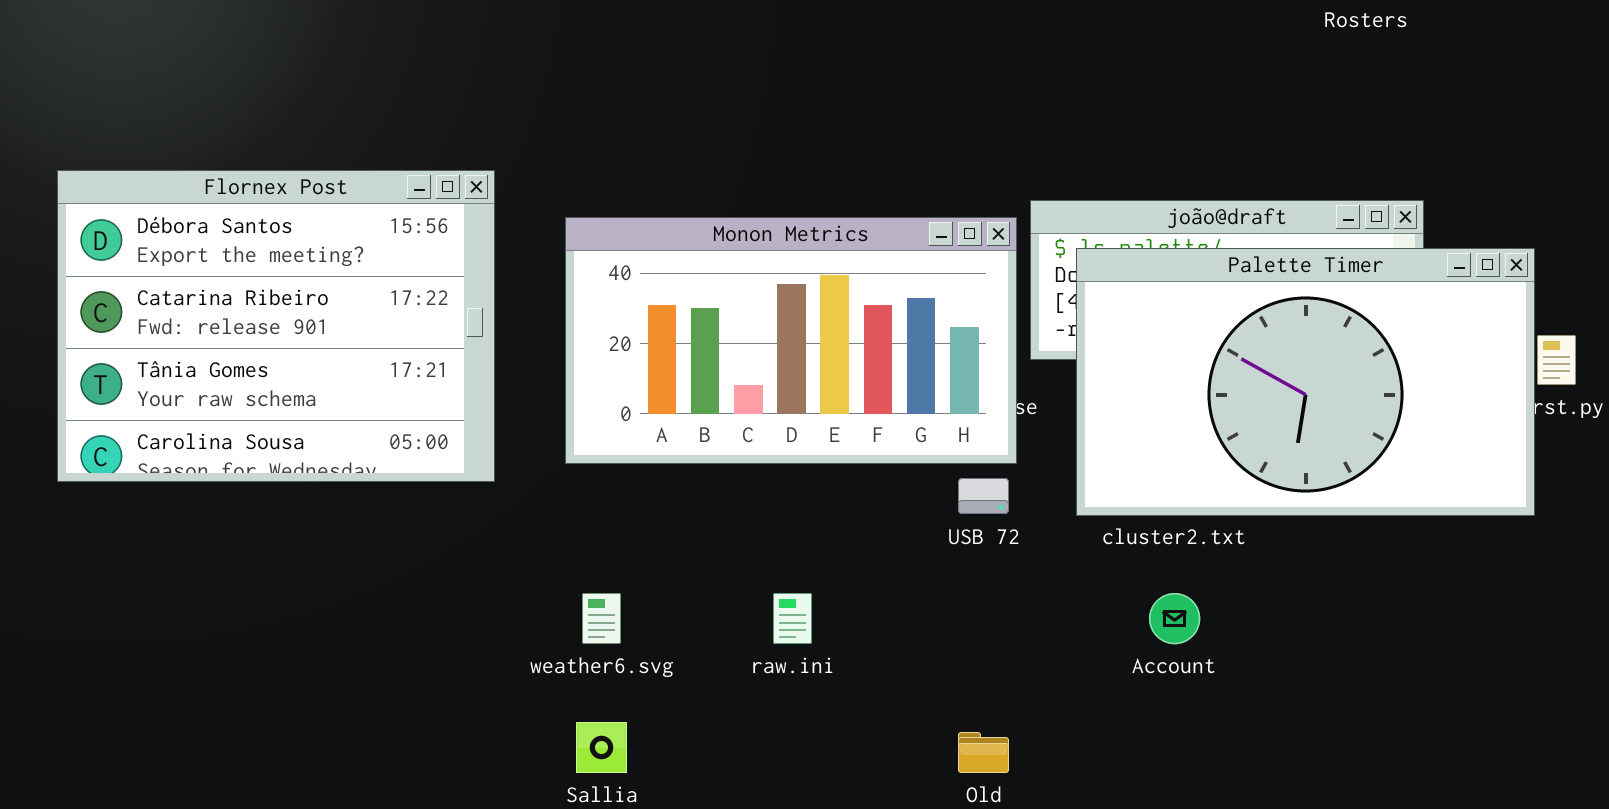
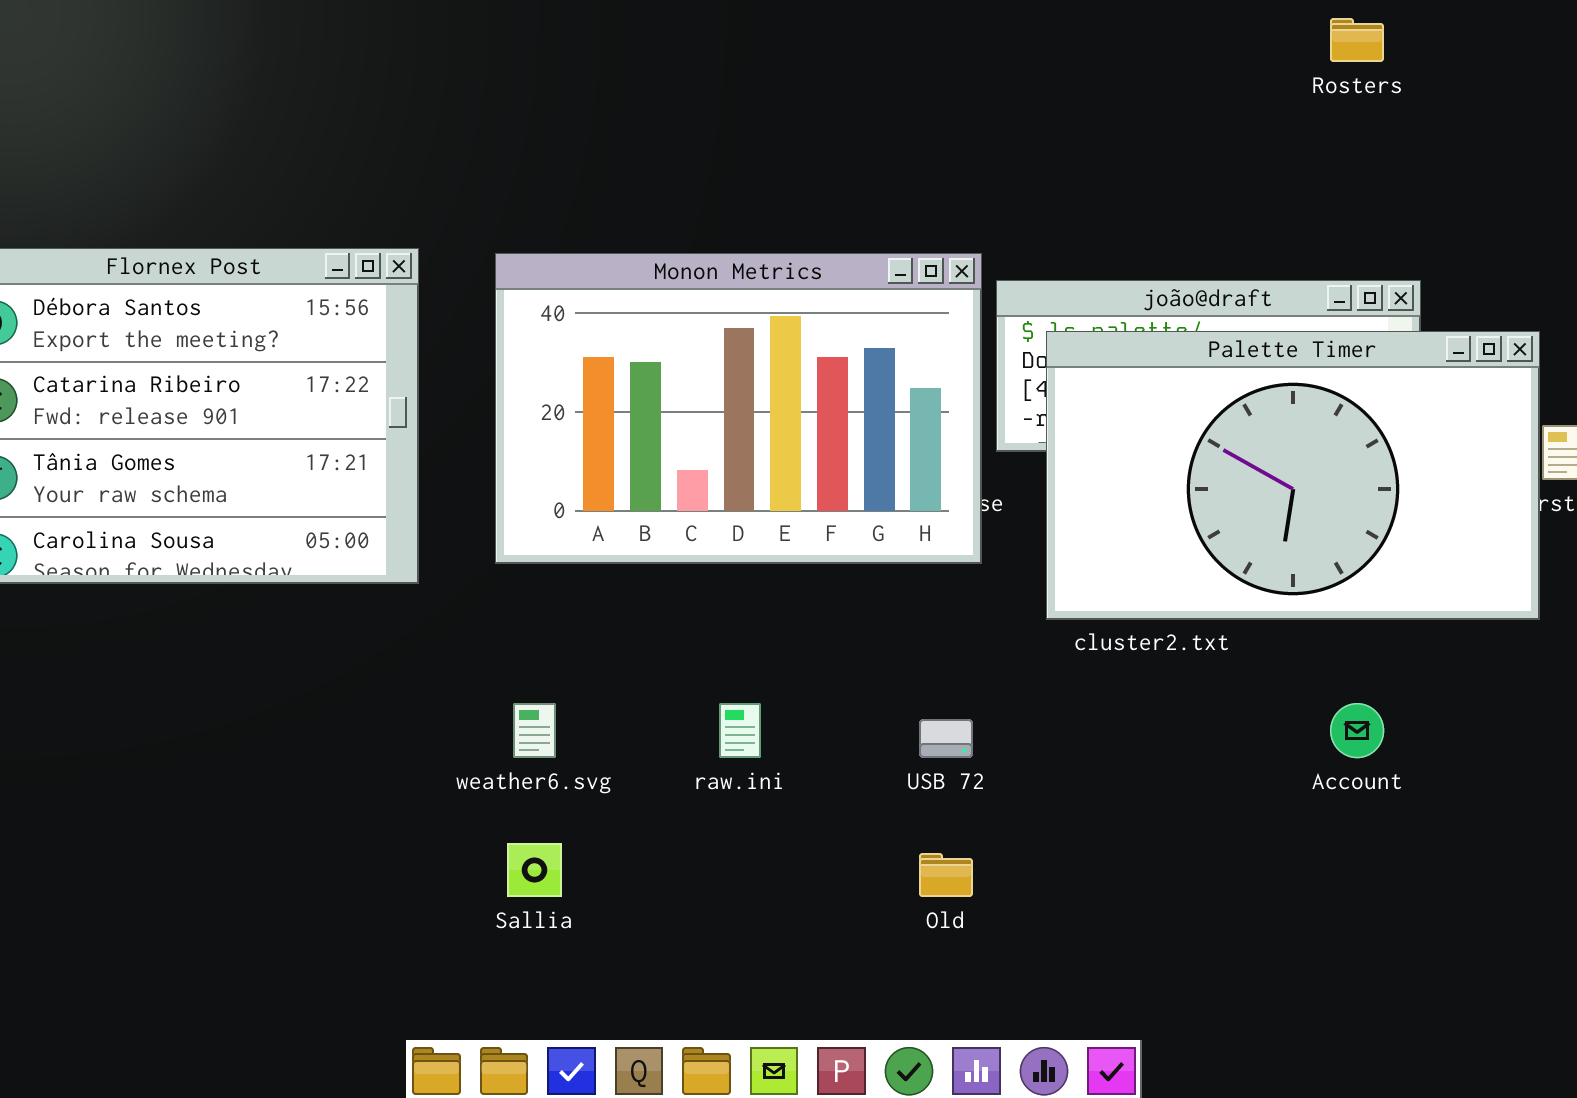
Monon Metrics: [565,217,1017,464] -> [495,253,982,564], resized
USB 72: [958,478,1009,514] -> [919,719,973,758], moved
Account: [1149,593,1200,644] -> [1330,703,1384,758], moved

